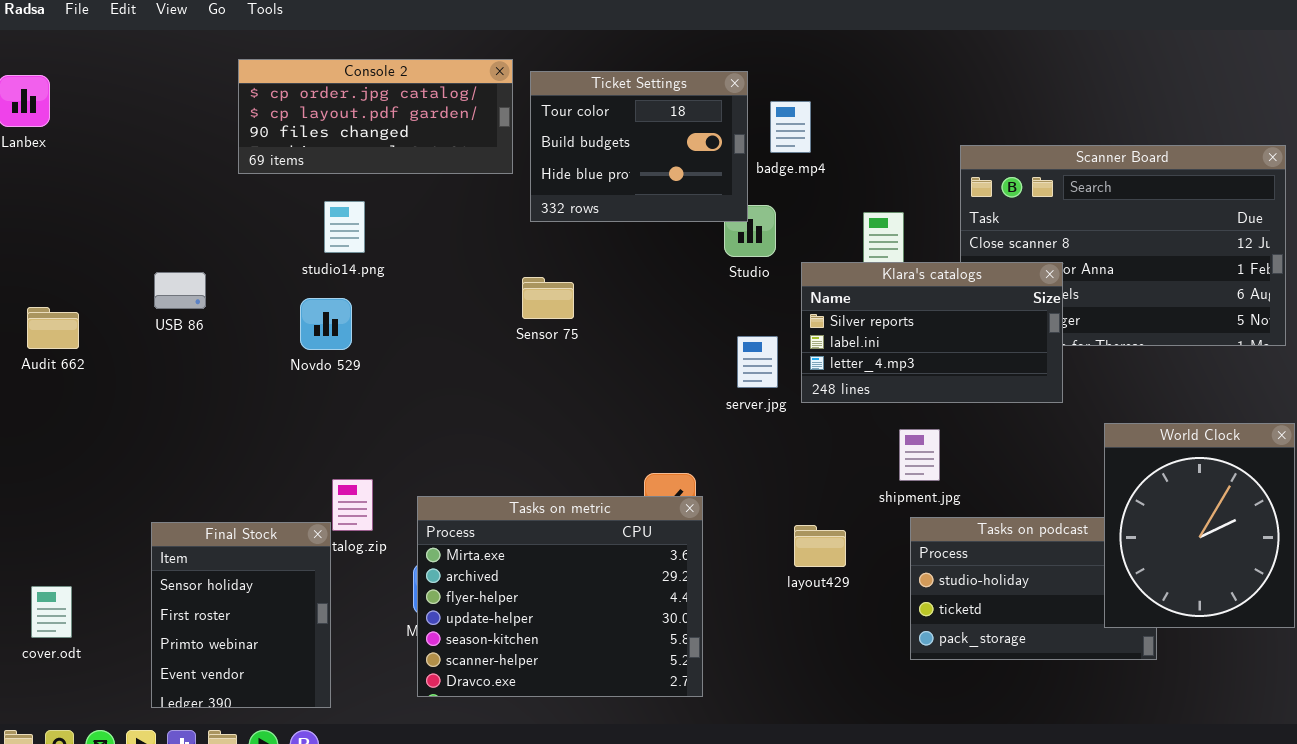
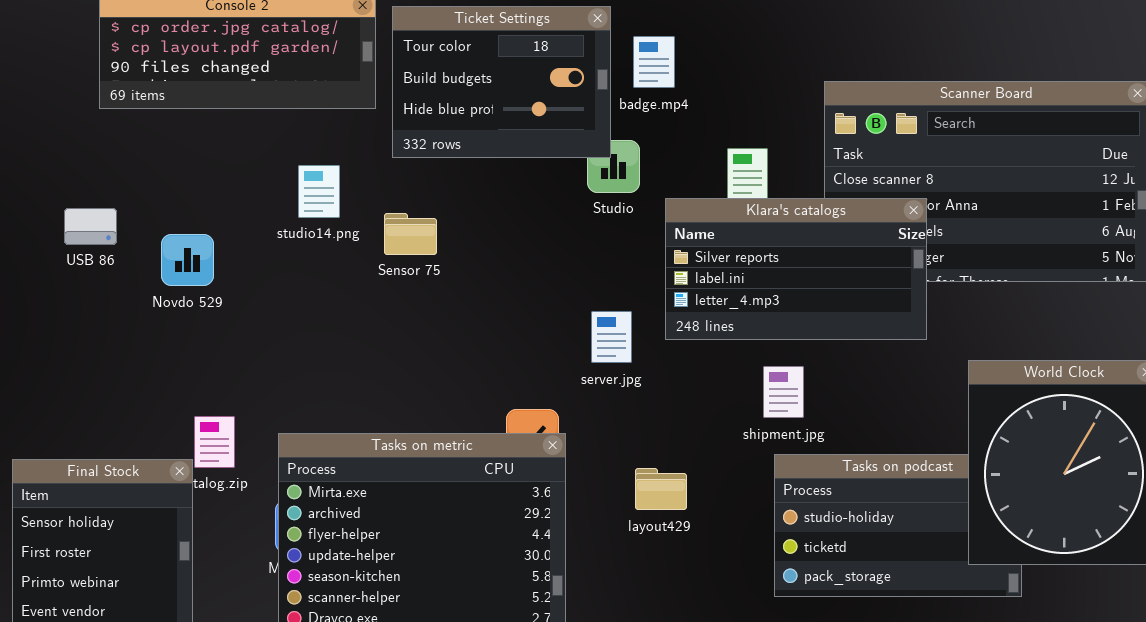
studio14.png: [324,201,365,253] -> [298,165,340,218], moved
USB 86: [154,272,206,309] -> [64,208,117,245], moved
server.jpg: [737,336,778,388] -> [591,311,632,363], moved
layout429: [794,525,846,567] -> [635,468,687,510], moved

